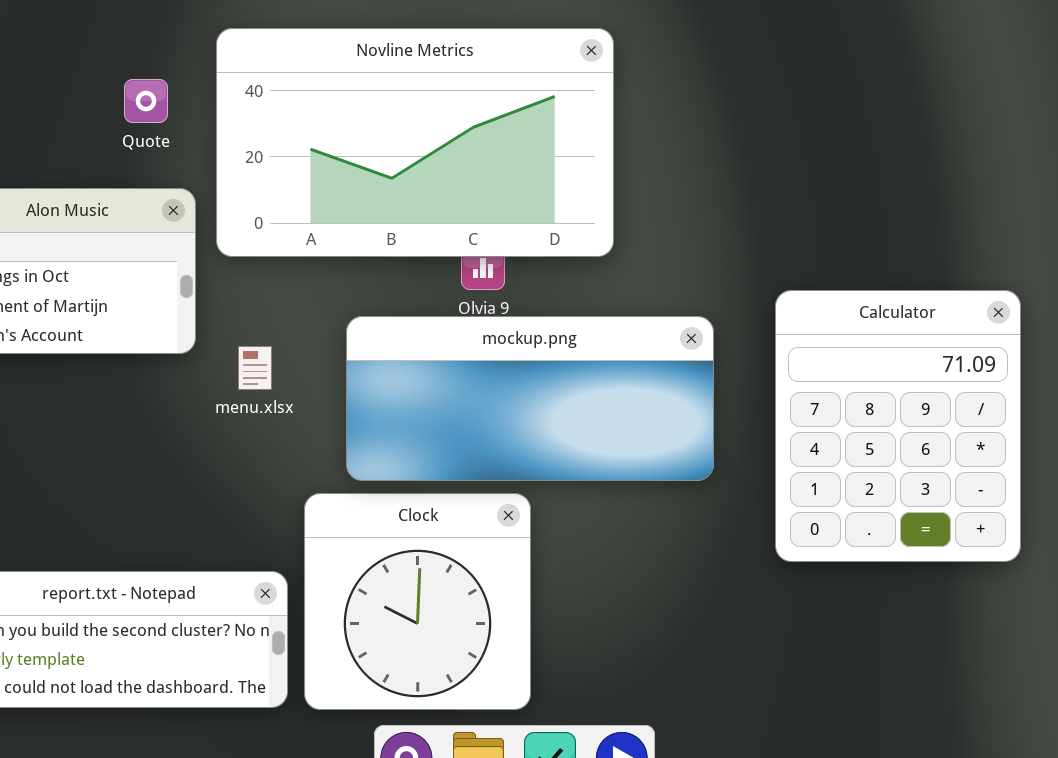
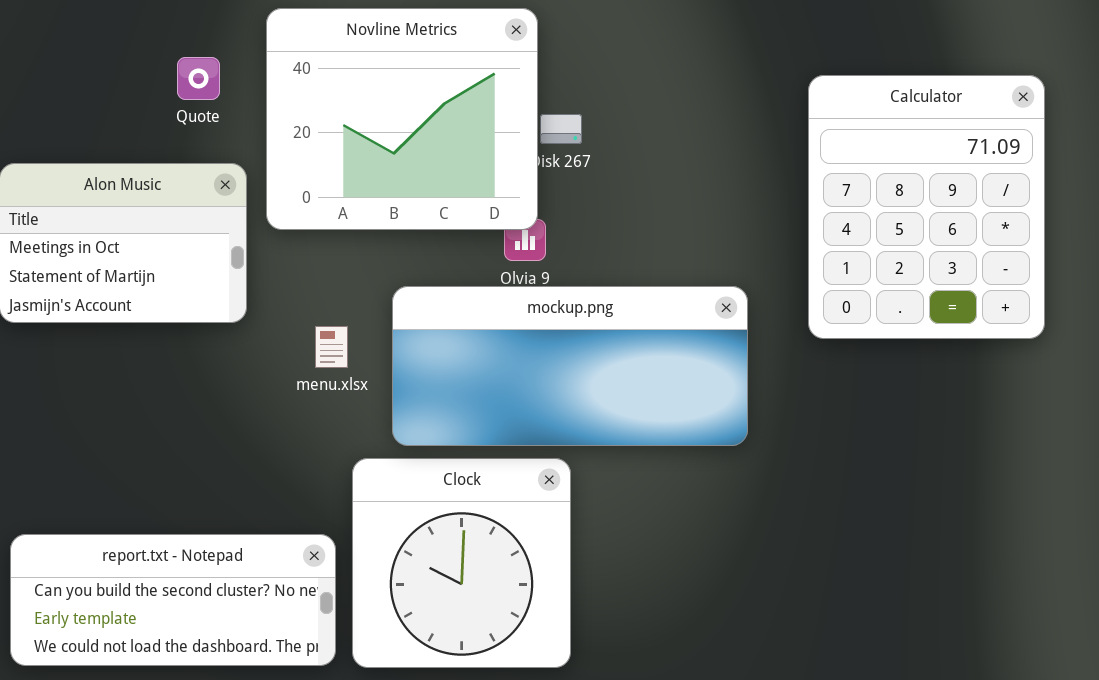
Novline Metrics: [216,28,614,257] -> [266,8,538,230], resized
Calculator: [775,290,1021,562] -> [808,75,1045,339], moved
menu.xlsx: [238,346,272,390] -> [315,326,348,368], moved

